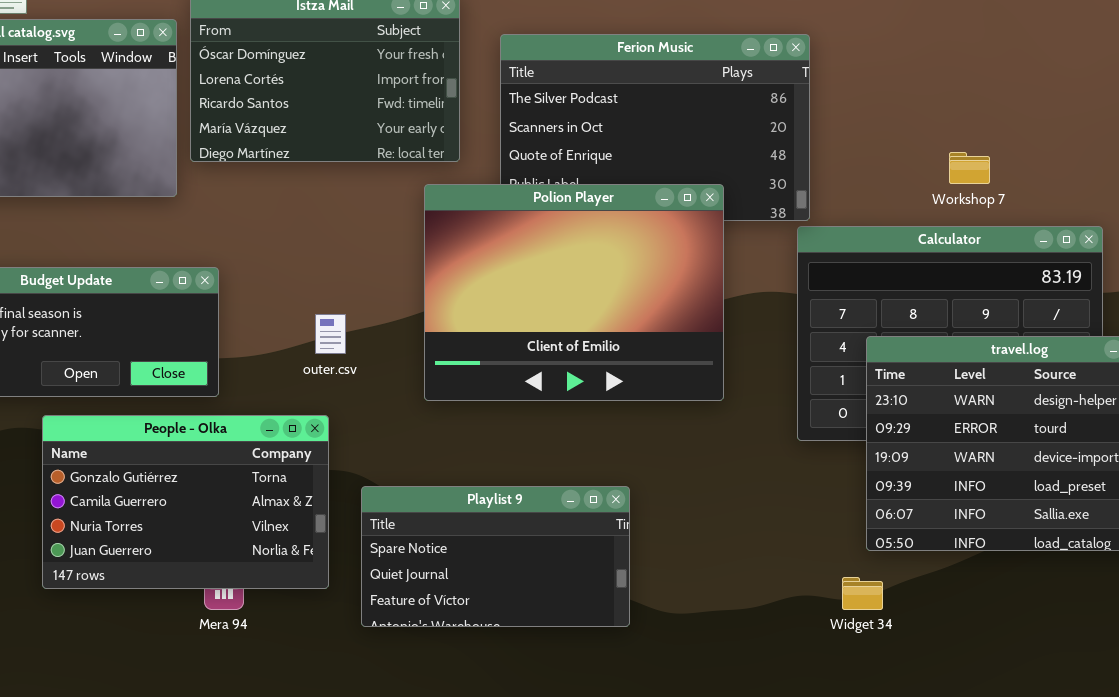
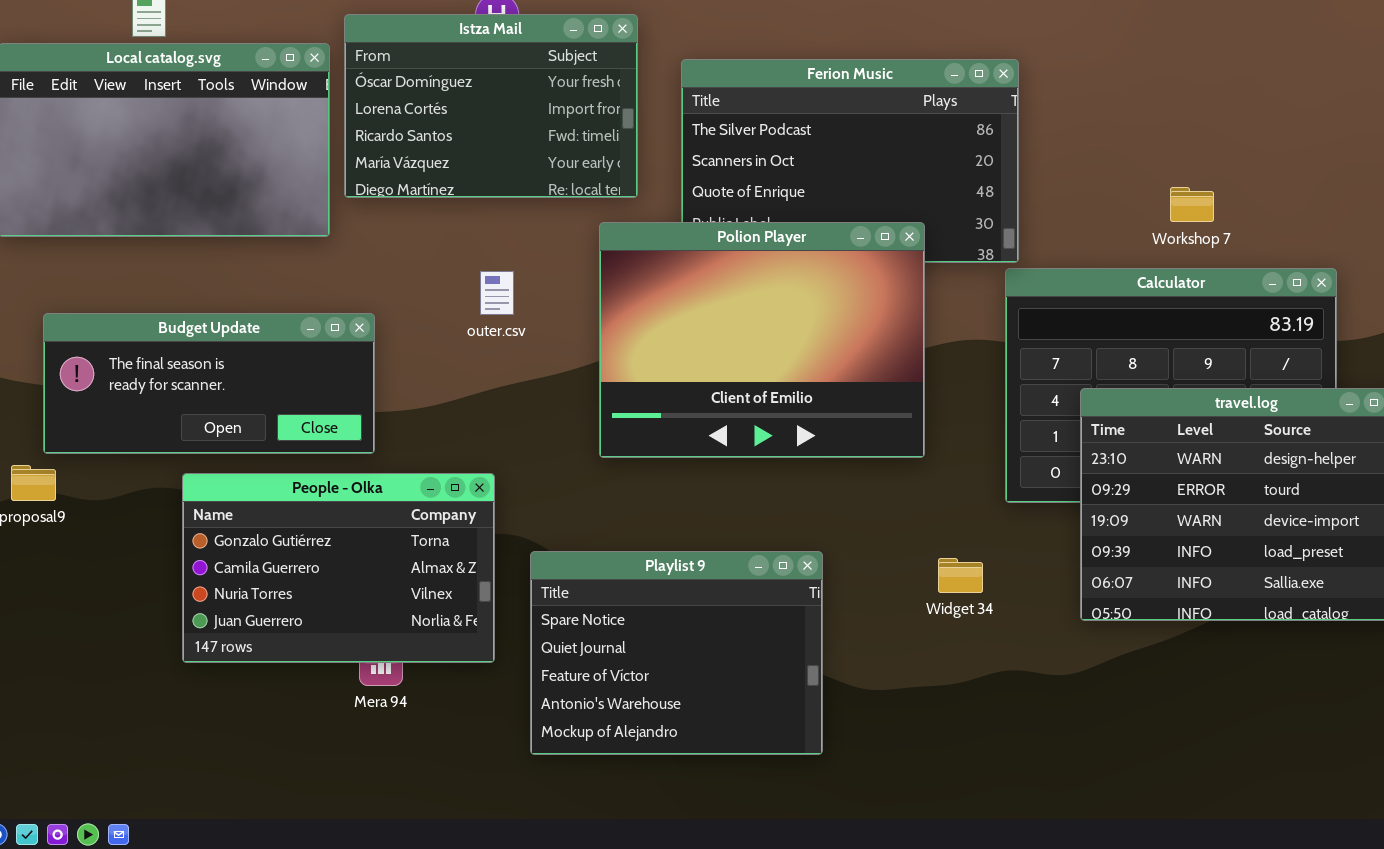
outer.csv: [315,314,346,354] -> [480,271,514,315], moved
Playlist 9: [361,486,630,627] -> [530,551,823,755], resized
Widget 34: [842,577,883,610] -> [938,558,983,593], moved

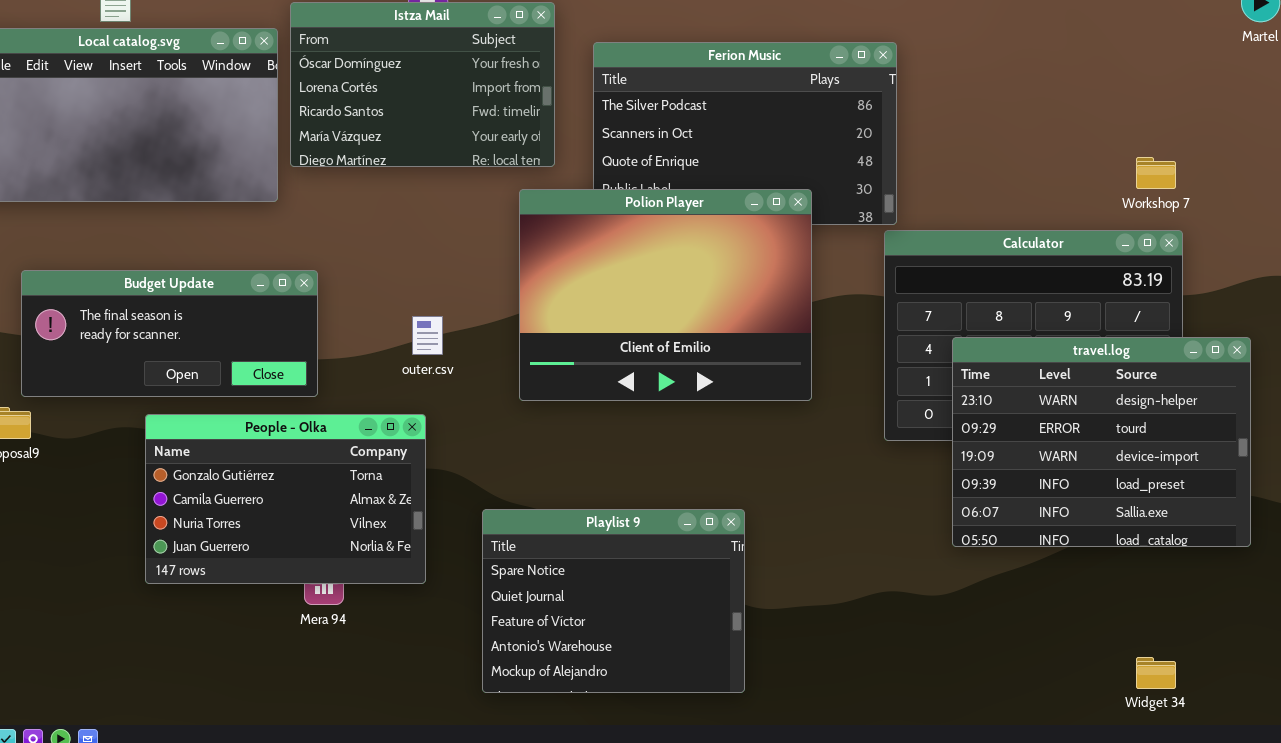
Workshop 7: [1170,187,1214,222] -> [1136,157,1176,189], moved
outer.csv: [480,271,514,315] -> [412,316,443,355], moved
Playlist 9: [530,551,823,755] -> [482,509,745,693], moved
Widget 34: [938,558,983,593] -> [1136,657,1176,689], moved

